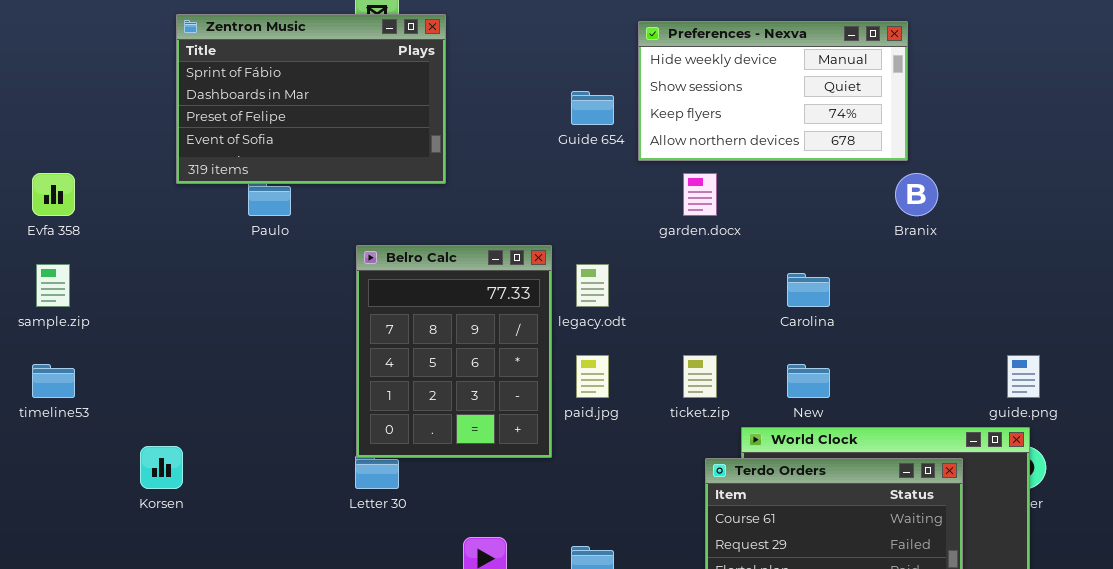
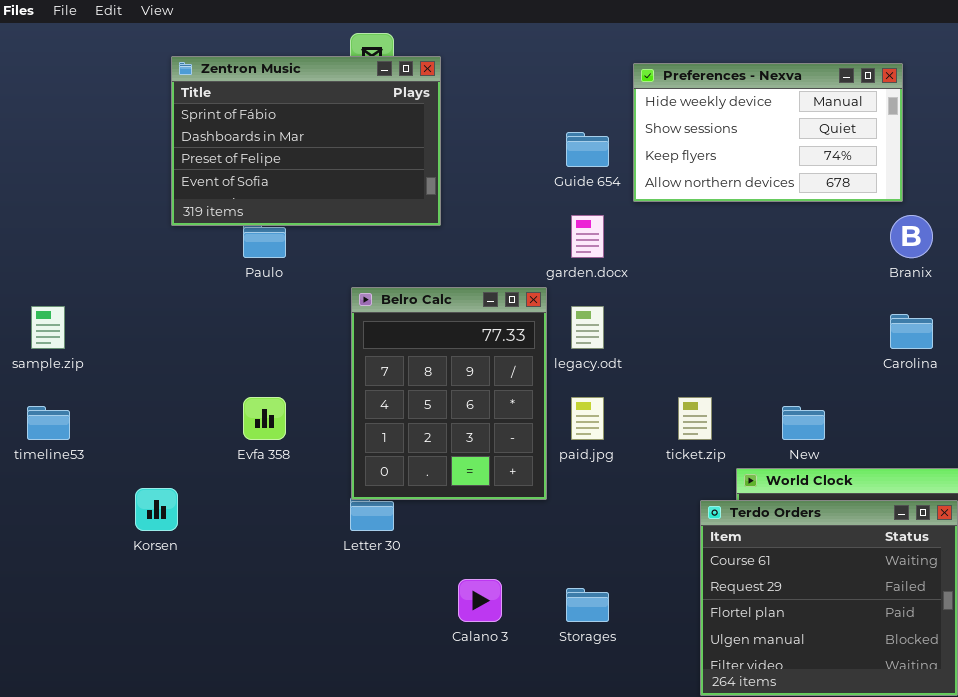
Evfa 358: [32,173,75,216] -> [243,397,286,440], moved
garden.docx: [683,173,717,216] -> [571,215,604,258], moved
Carolina: [787,273,830,307] -> [890,314,933,349], moved

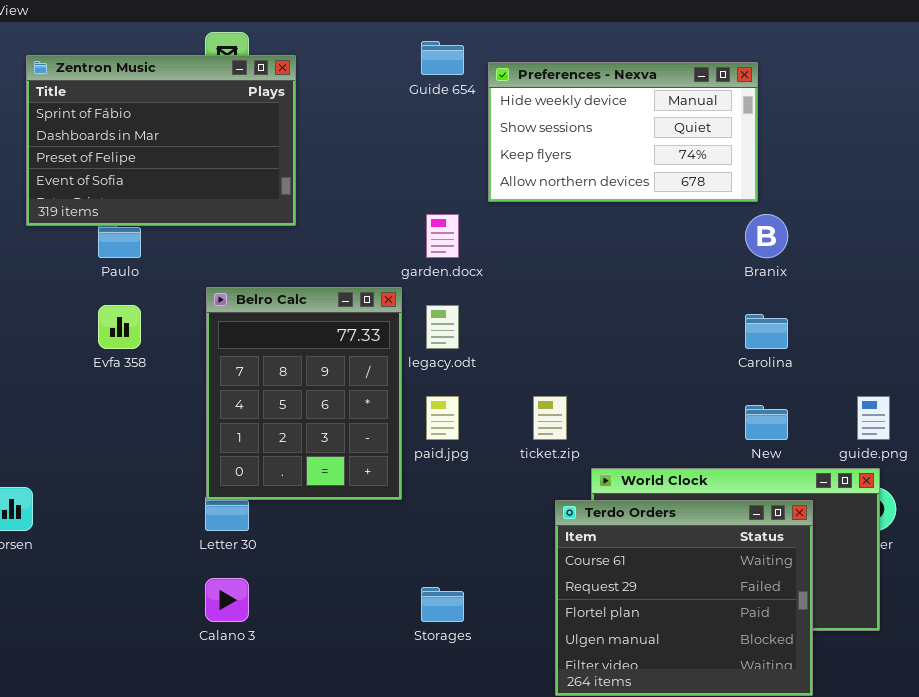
Guide 654: [566,132,609,167] -> [421,41,464,75], moved
Evfa 358: [243,397,286,440] -> [98,305,141,349], moved
New: [782,406,825,440] -> [745,405,788,440], moved
Calano 3: [458,579,502,622] -> [205,578,249,622], moved

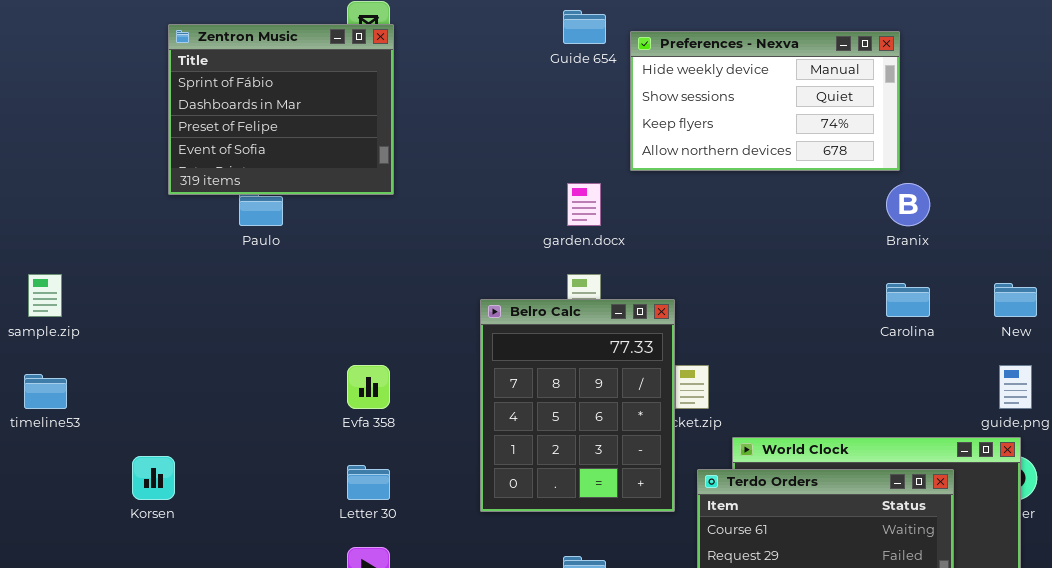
Zentron Music: [26,55,296,226] -> [168,24,394,195], resized
Belro Calc: [206,287,402,500] -> [480,299,675,512], moved
Evfa 358: [98,305,141,349] -> [347,365,390,409], moved
New: [745,405,788,440] -> [994,283,1037,317], moved

